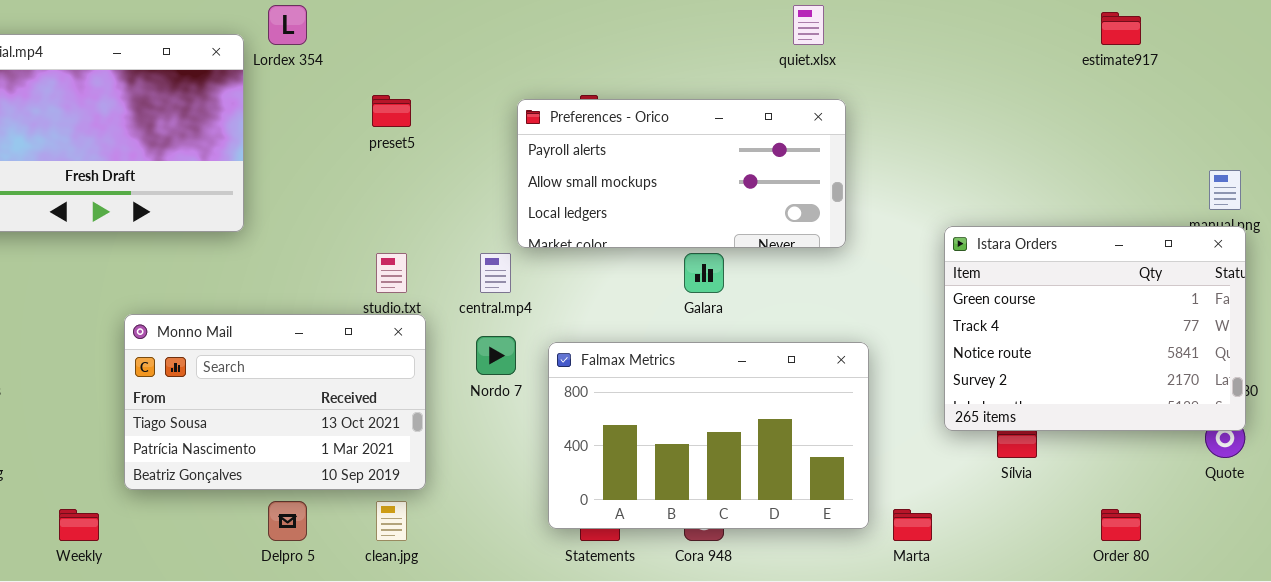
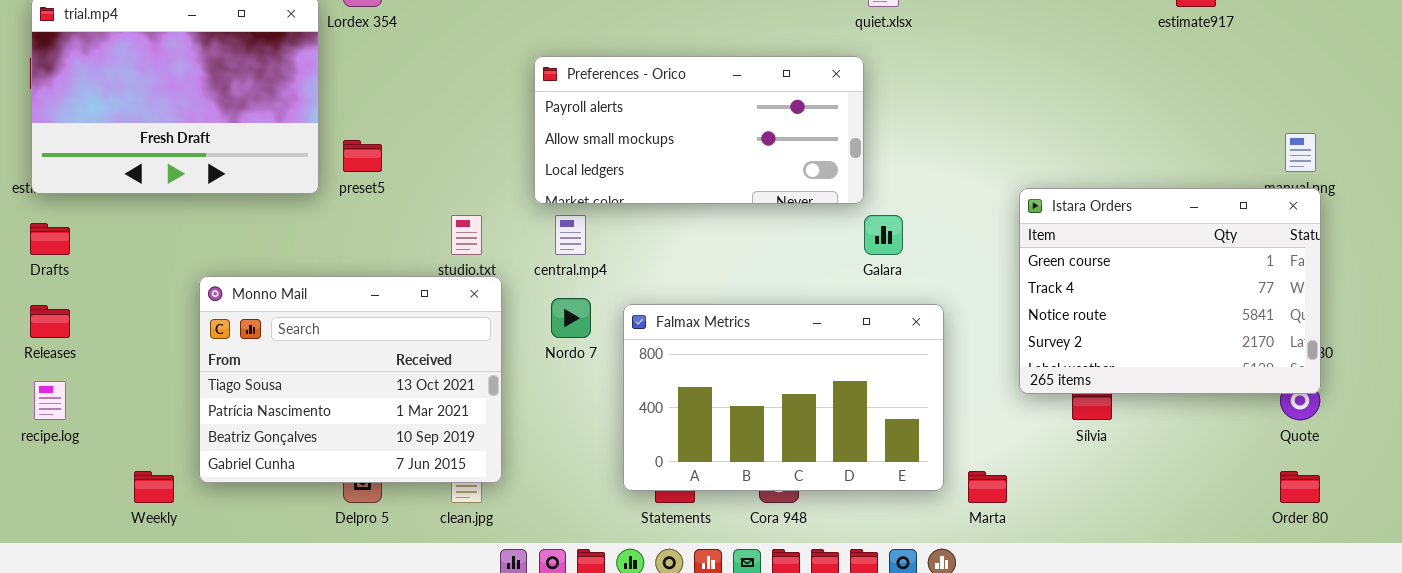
preset5: [372,95,411,127] -> [343,140,382,172], moved
Preferences - Orico: [517,99,846,248] -> [534,56,864,204], moved
Galara: [684,253,724,293] -> [864,215,903,255], moved
Monno Mail: [124,314,426,490] -> [199,276,502,483], resized
Order 80: [1101,509,1141,541] -> [1280,471,1320,503], moved

